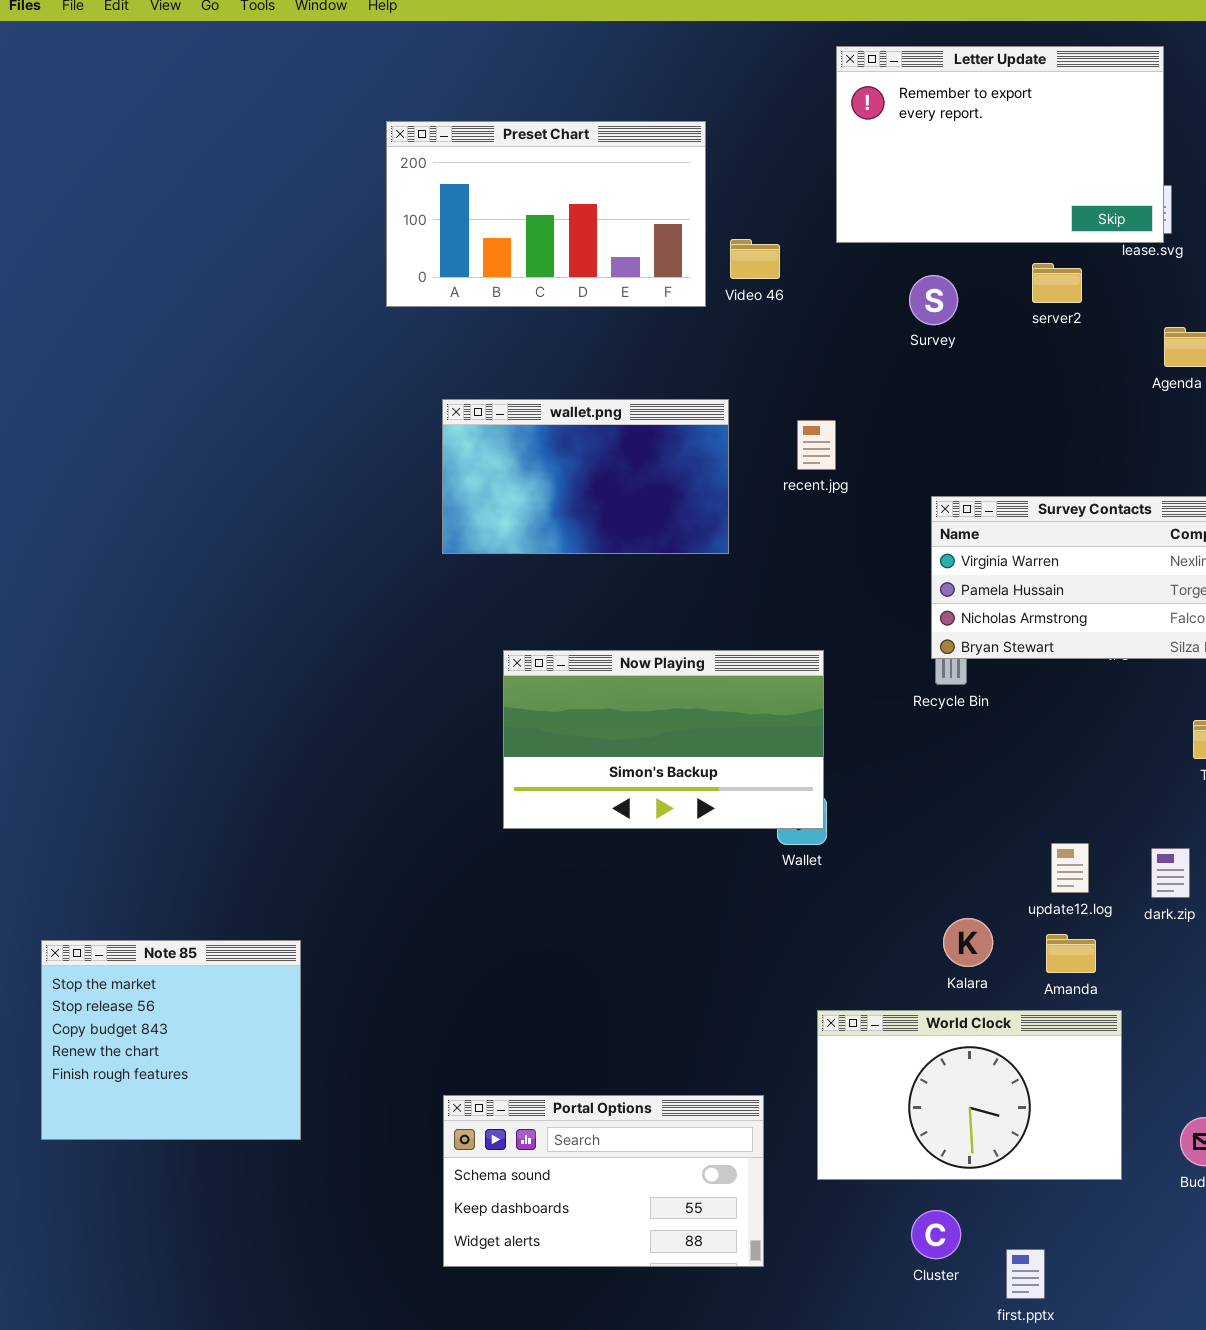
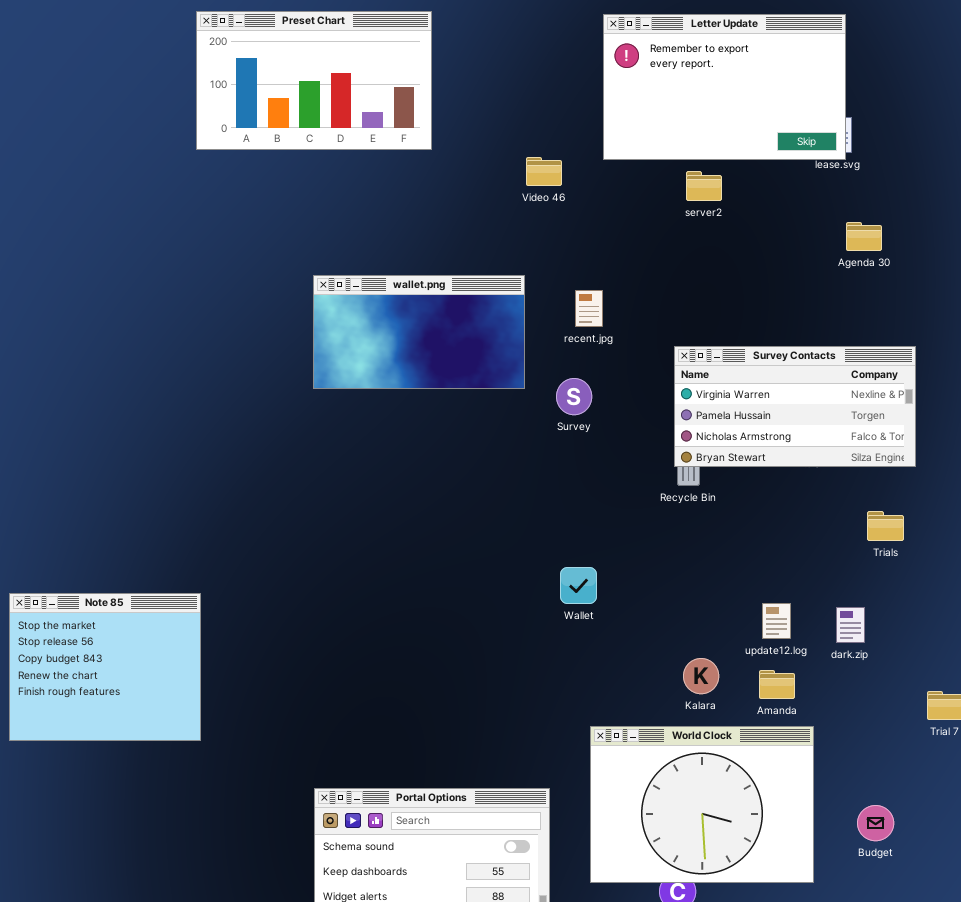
Preset Chart: [386,121,706,307] -> [196,11,432,150], moved
server2: [1032,263,1082,303] -> [686,171,722,201], moved
Survey: [909,275,958,325] -> [556,378,592,415], moved
Now Playing: [503,650,824,829] -> none, closed
Note 85: [41,940,301,1140] -> [9,593,201,741], moved
World Clock: [817,1010,1122,1180] -> [590,726,814,883], resized

